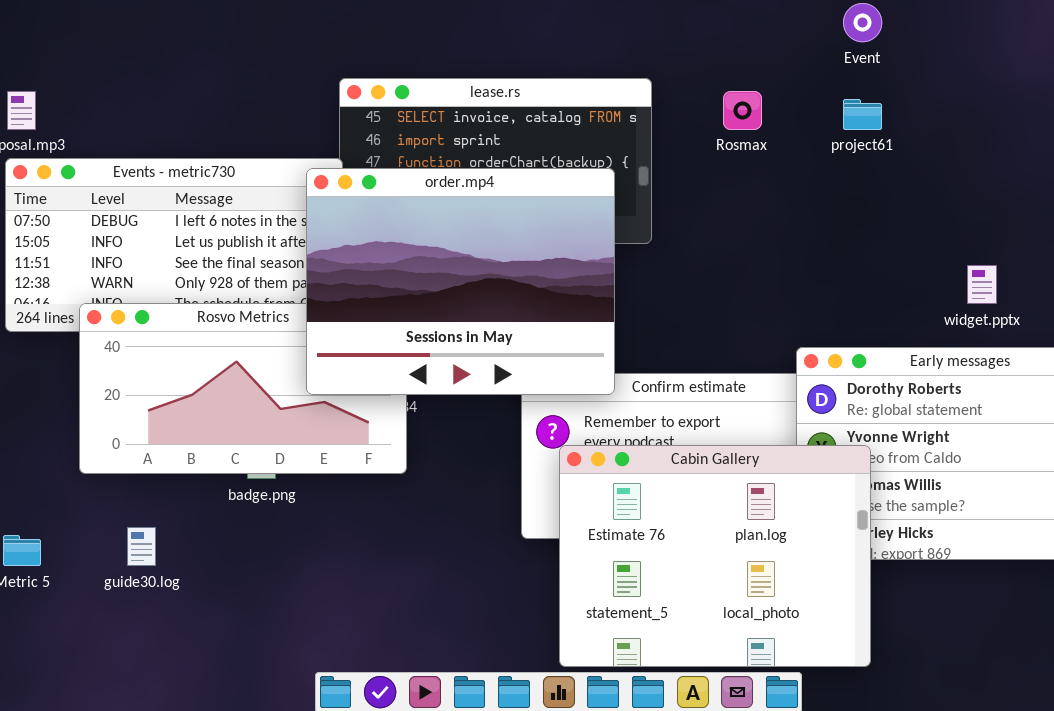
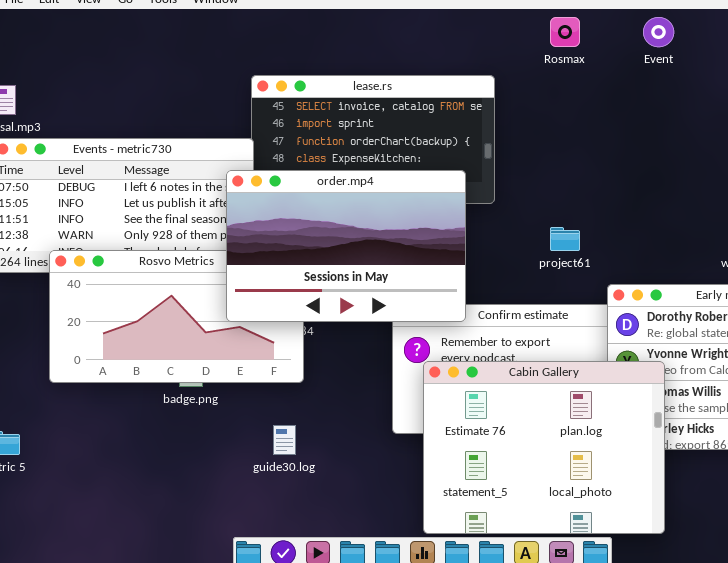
Rosmax: [723,91,762,130] -> [550,17,580,47], moved
project61: [843,99,882,130] -> [550,227,580,251], moved
order.mp4: [306,168,615,395] -> [226,170,466,322], resized
guide30.log: [127,527,156,566] -> [273,425,296,455], moved

